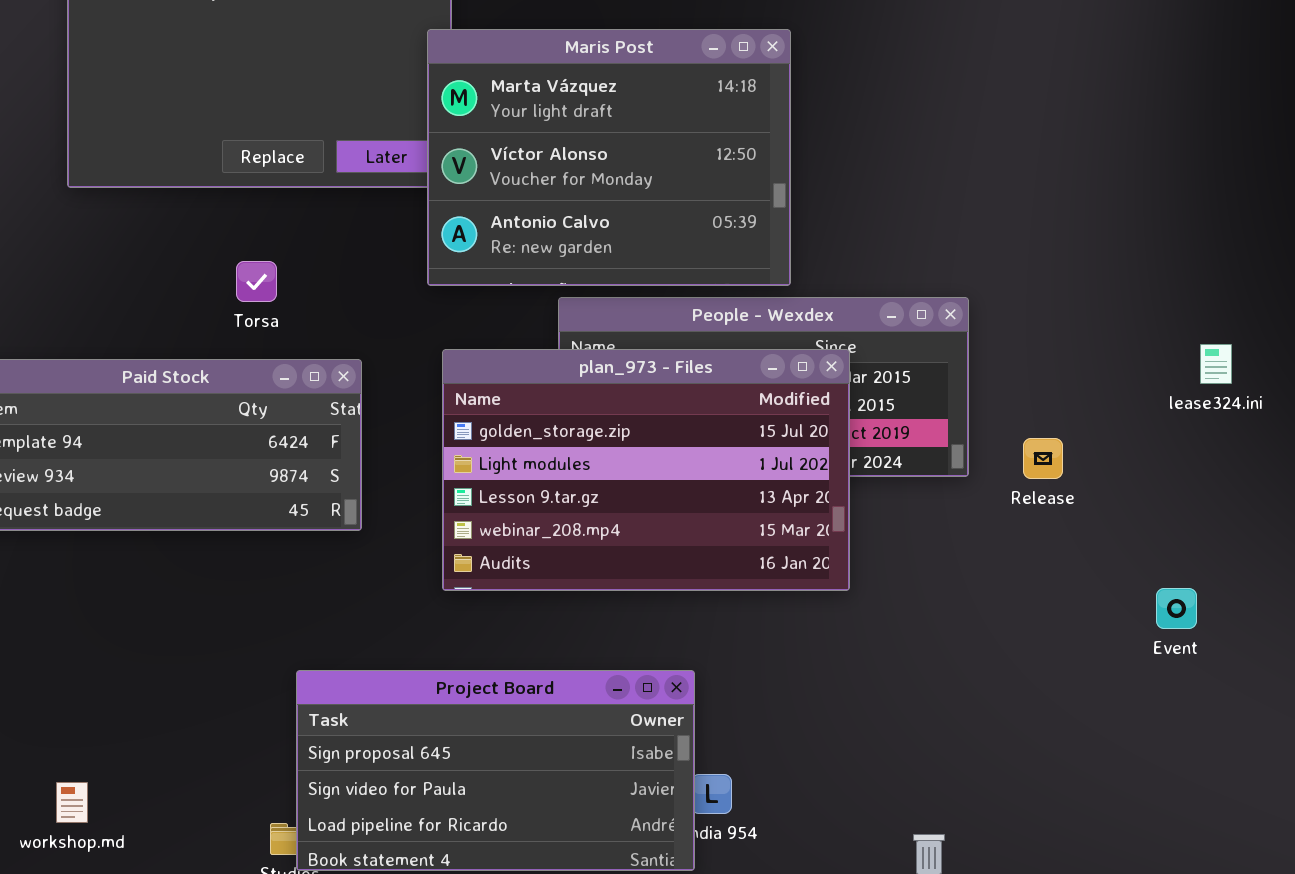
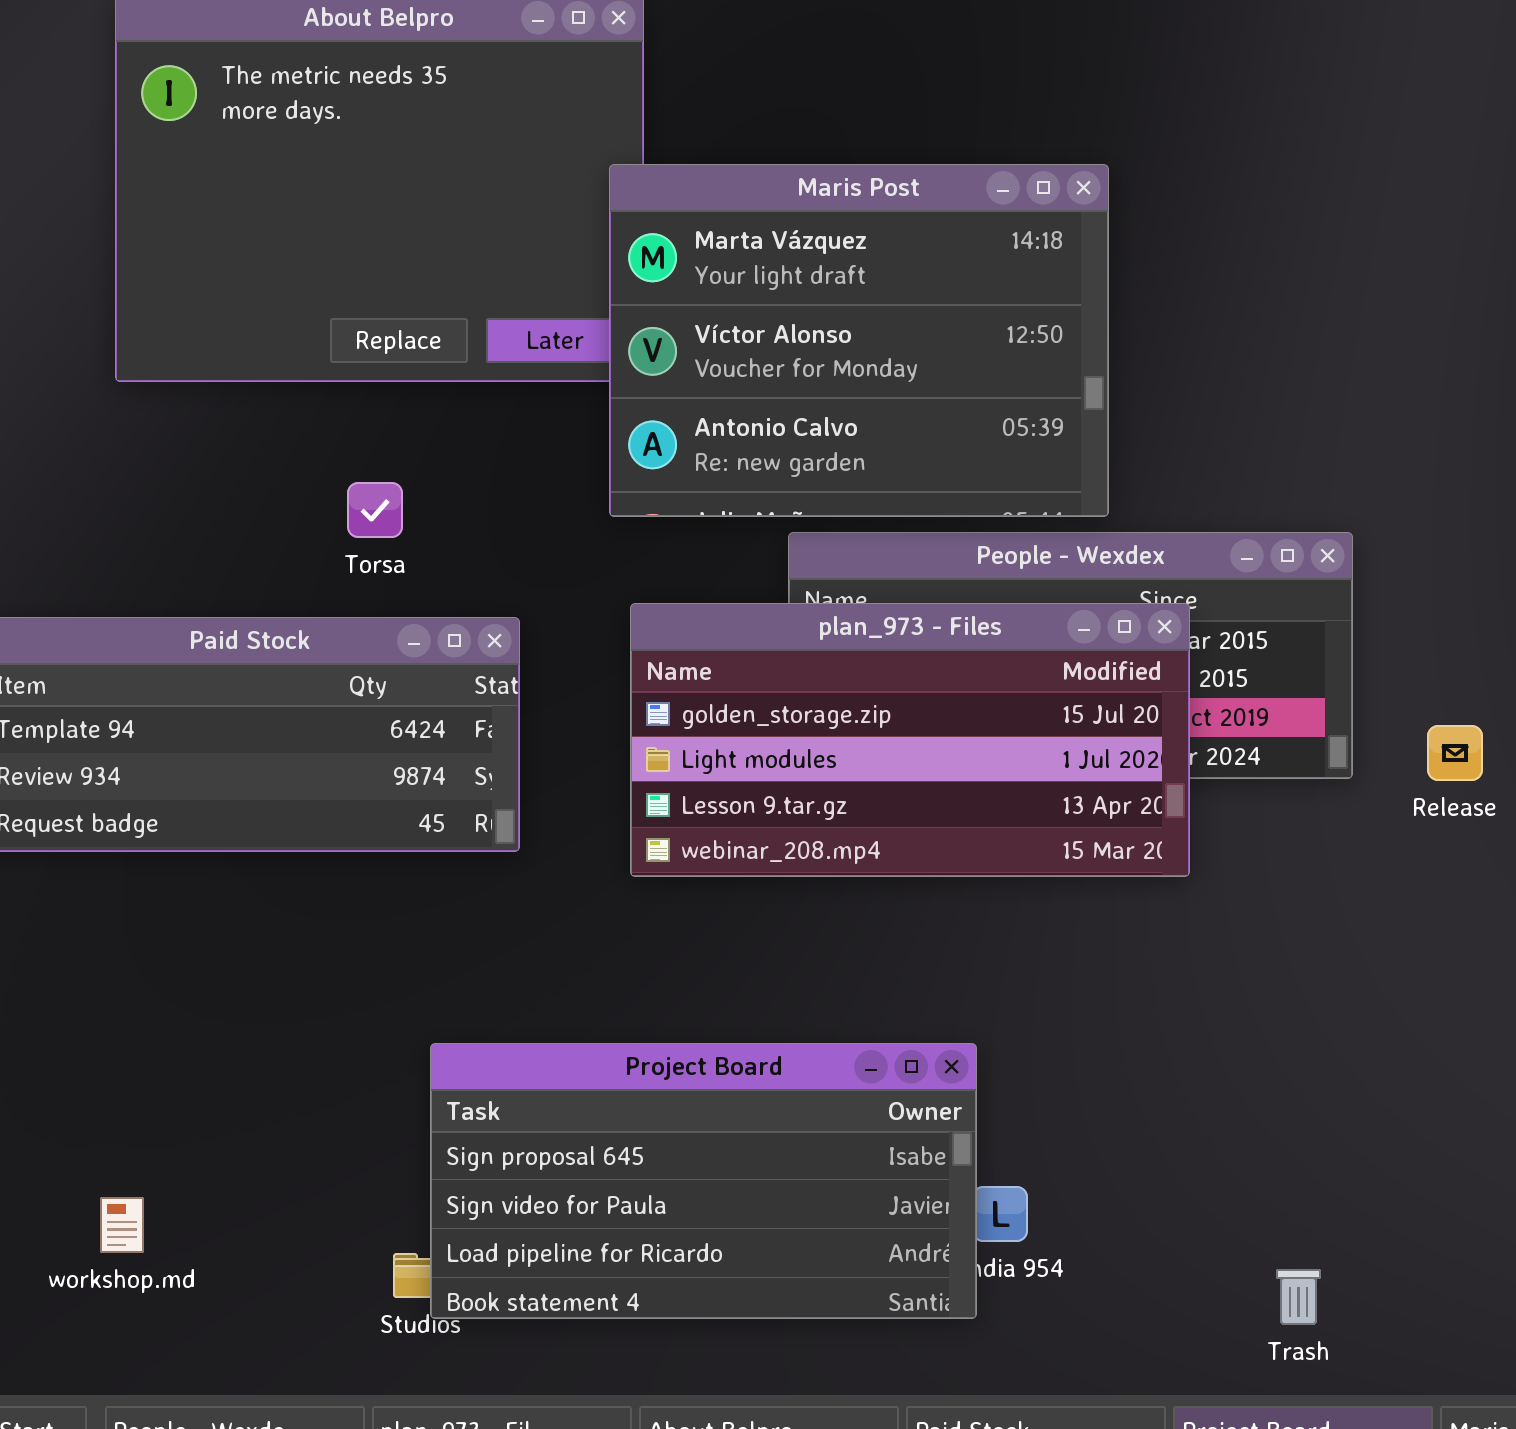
plan_973 - Files: [442,349,850,591] -> [630,603,1190,877], resized

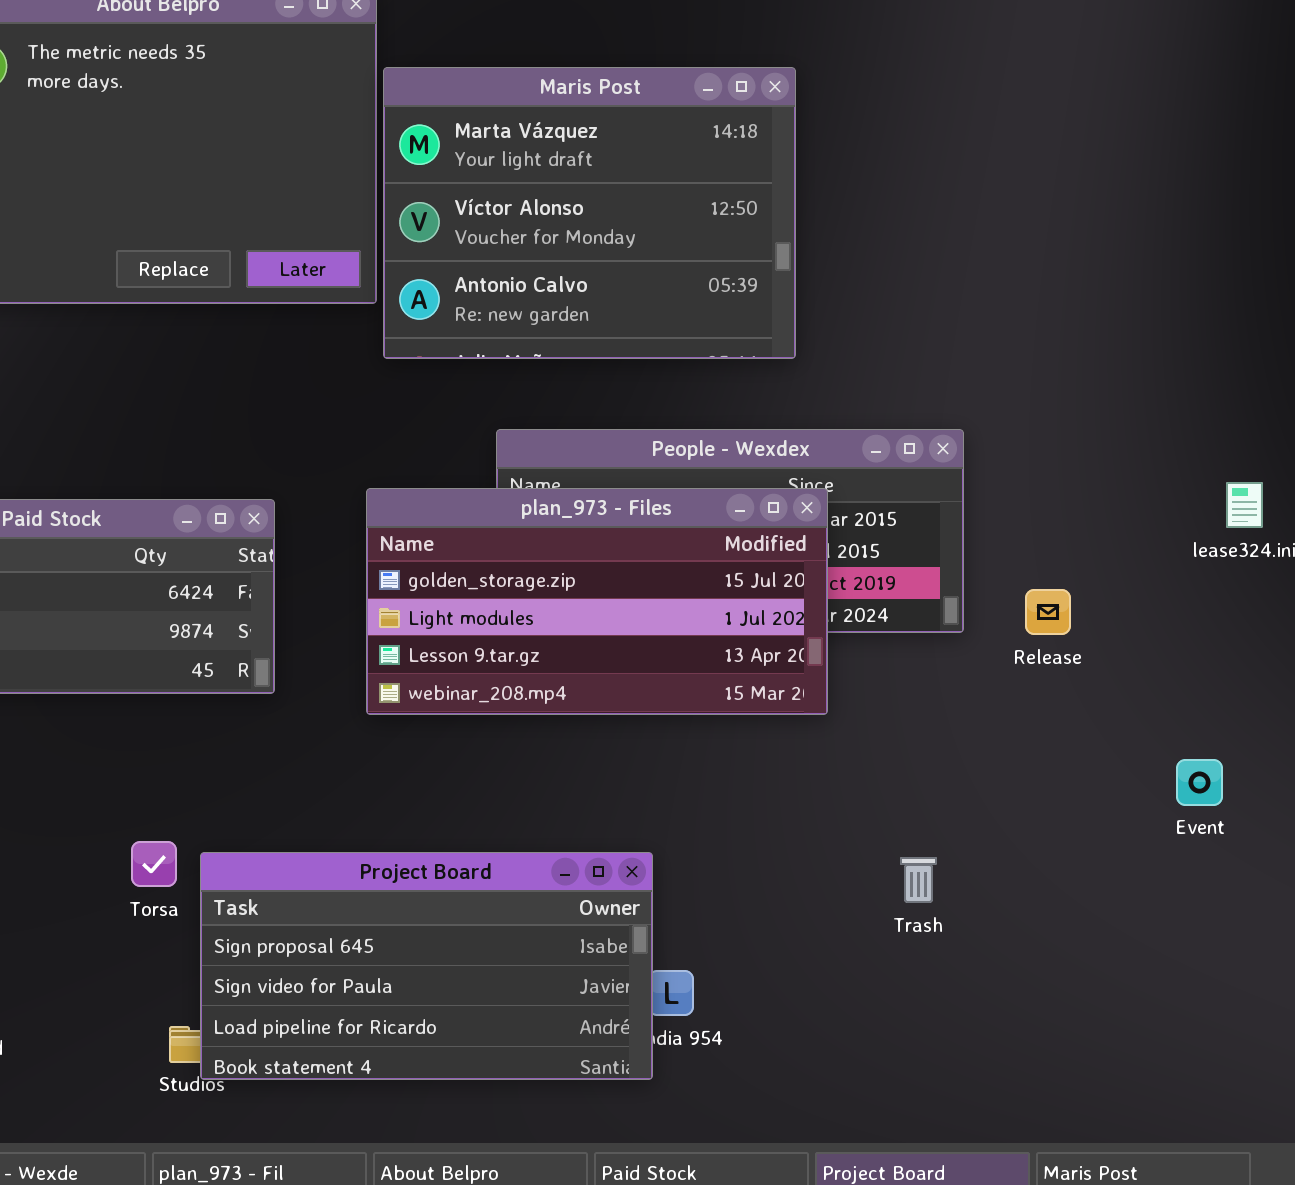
Maris Post: [609,164,1109,517] -> [383,67,796,359], moved
Torsa: [347,482,403,538] -> [131,841,177,887], moved
Trash: [1276,1269,1321,1325] -> [900,857,937,903], moved

